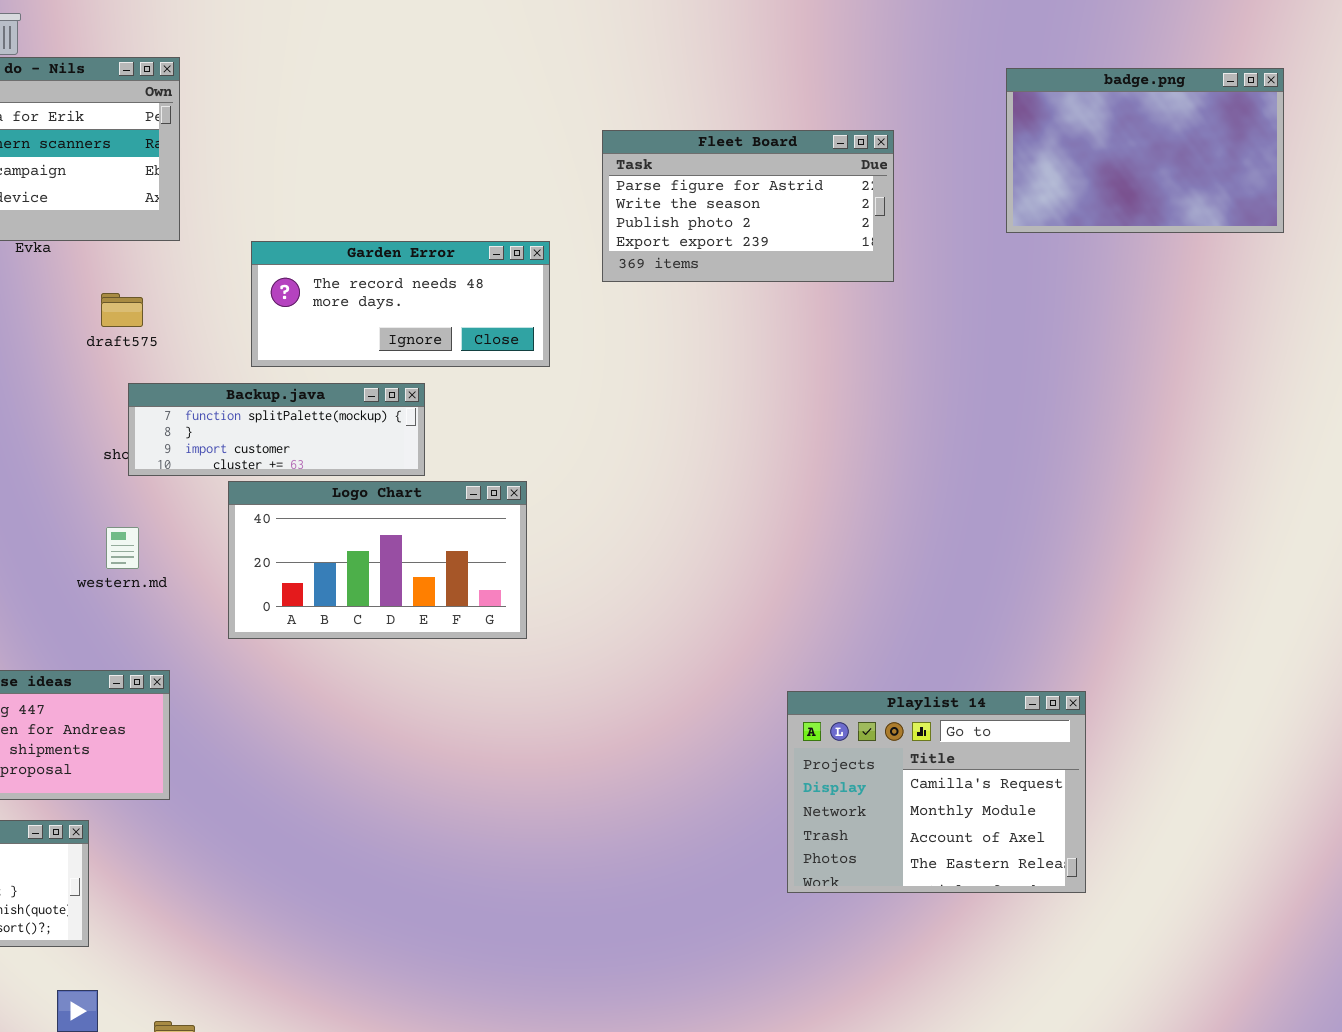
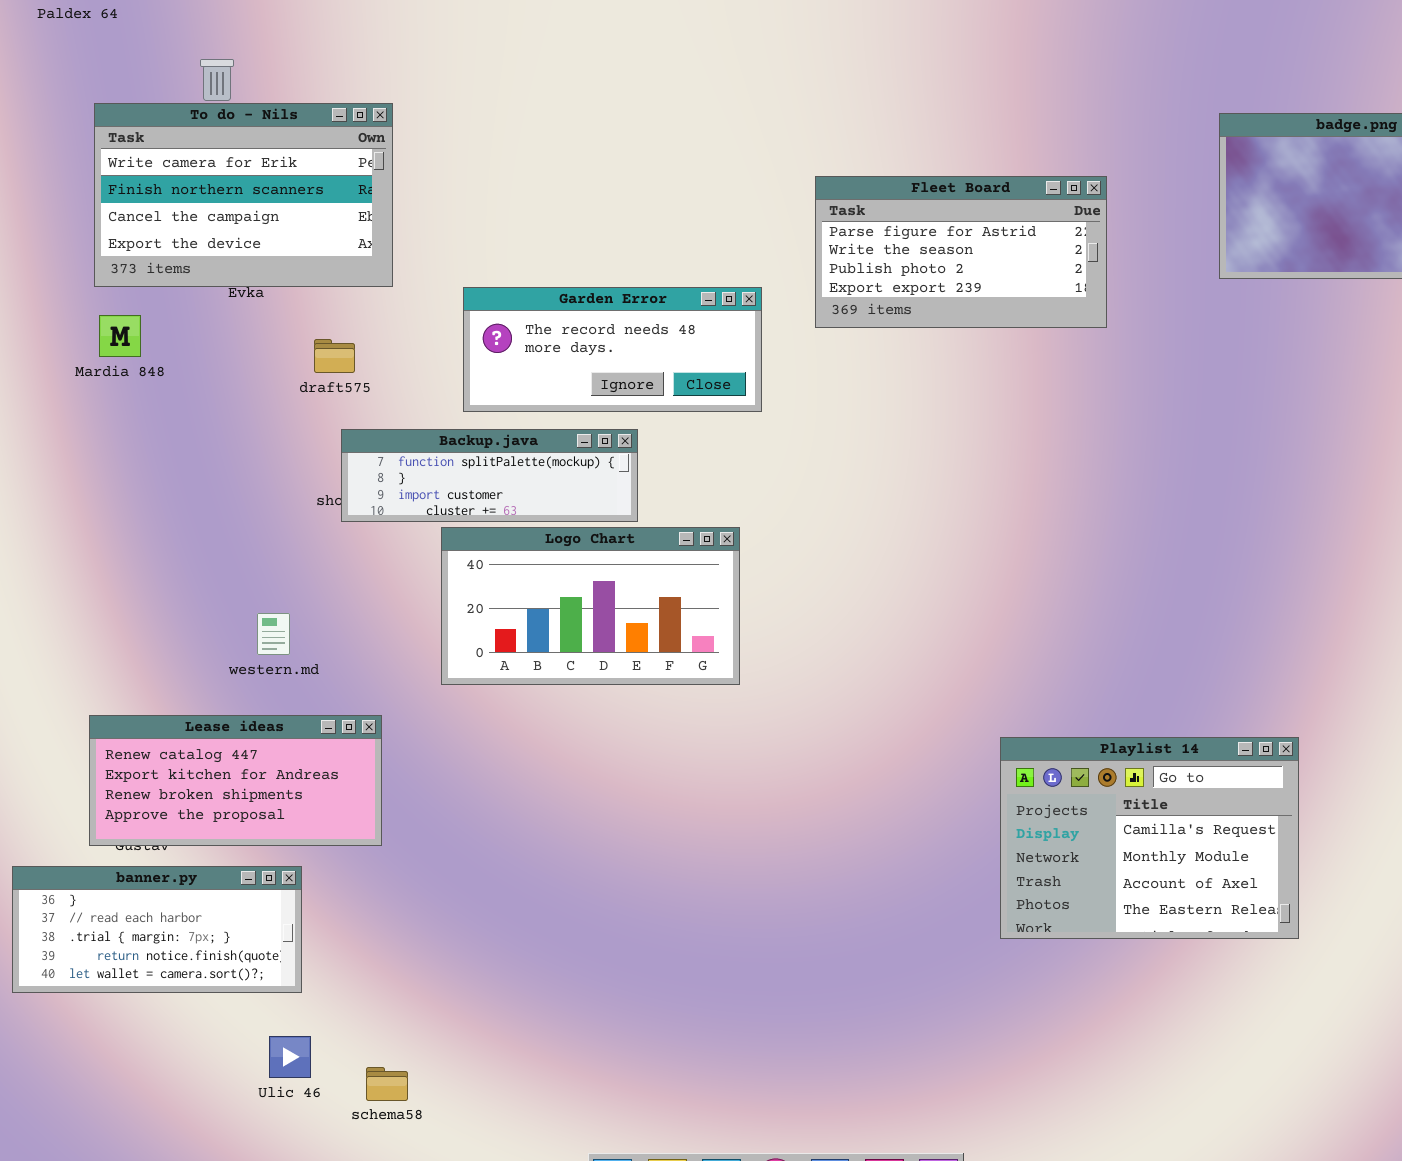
western.md: [106,527,139,569] -> [257,613,290,655], moved

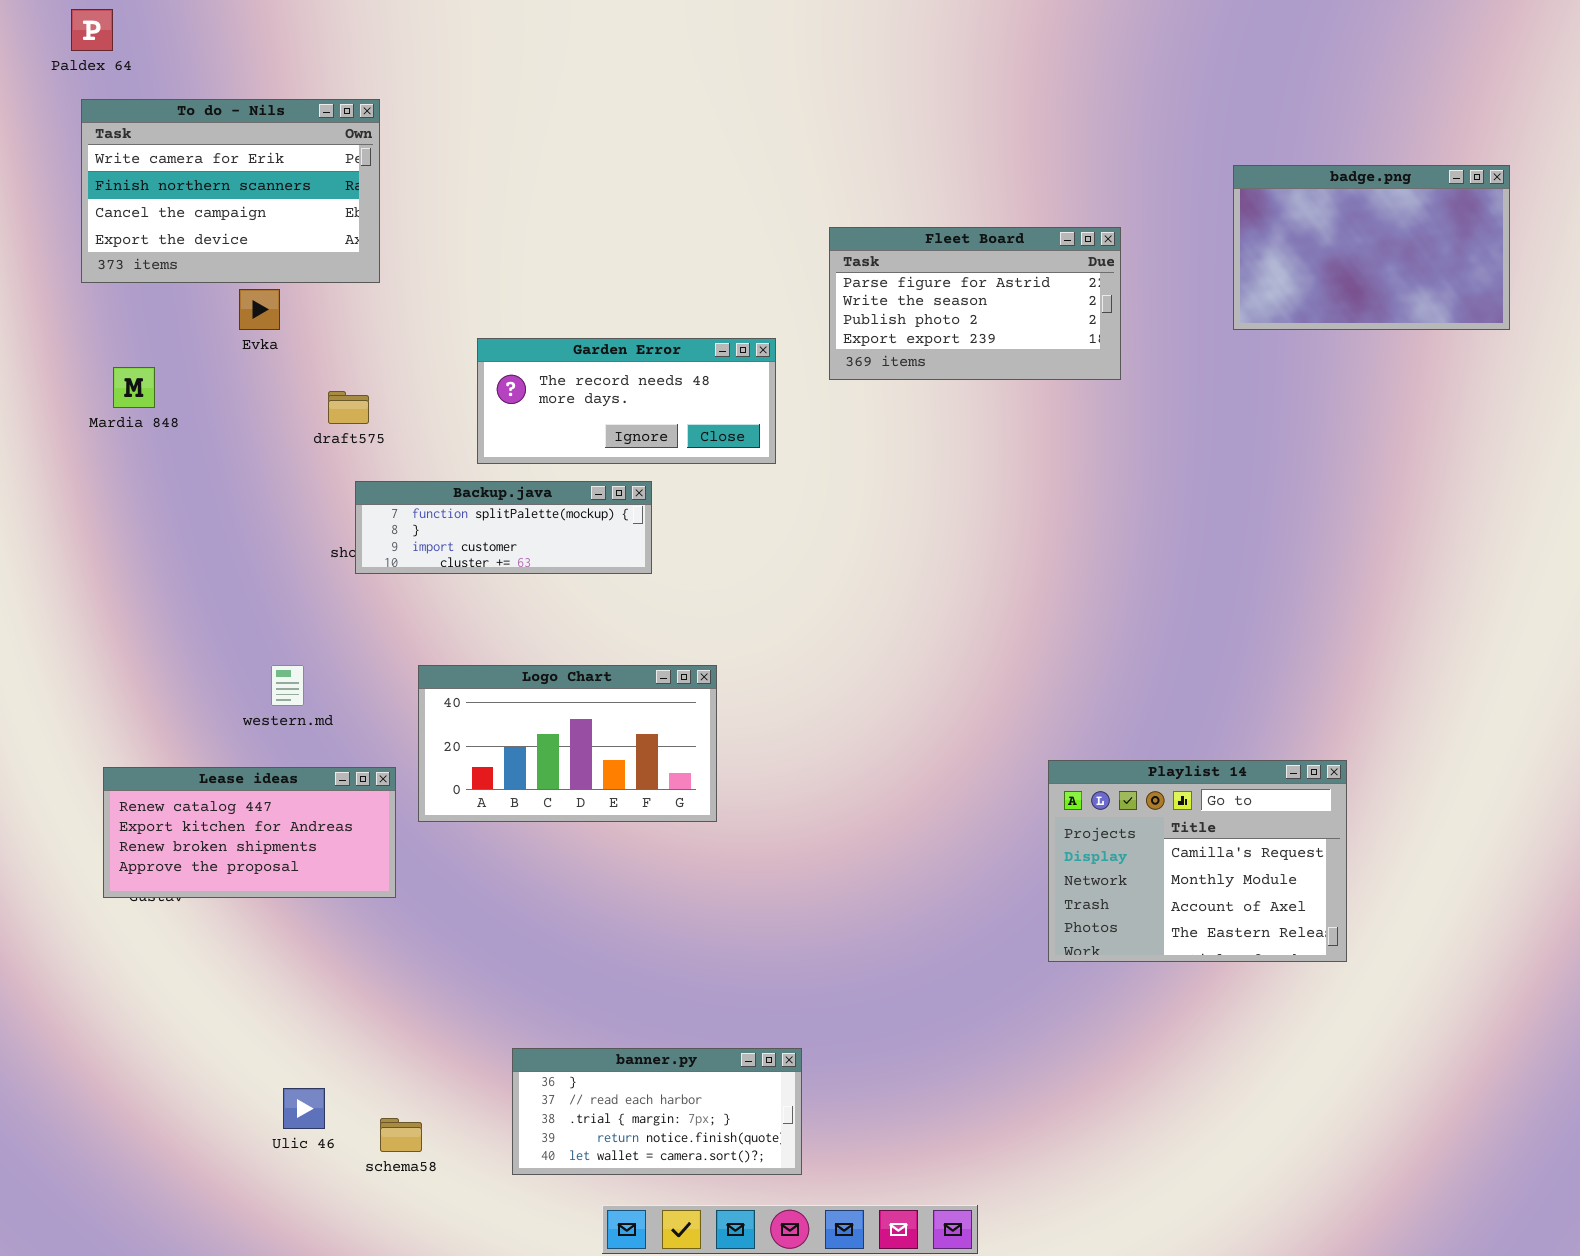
To do - Nils: [94,103,393,287] -> [81,99,380,283], moved
Logo Chart: [441,527,740,685] -> [418,665,717,822], moved
Playlist 14: [1000,737,1299,939] -> [1048,760,1347,962], moved
banner.py: [12,866,302,993] -> [512,1048,802,1175], moved

